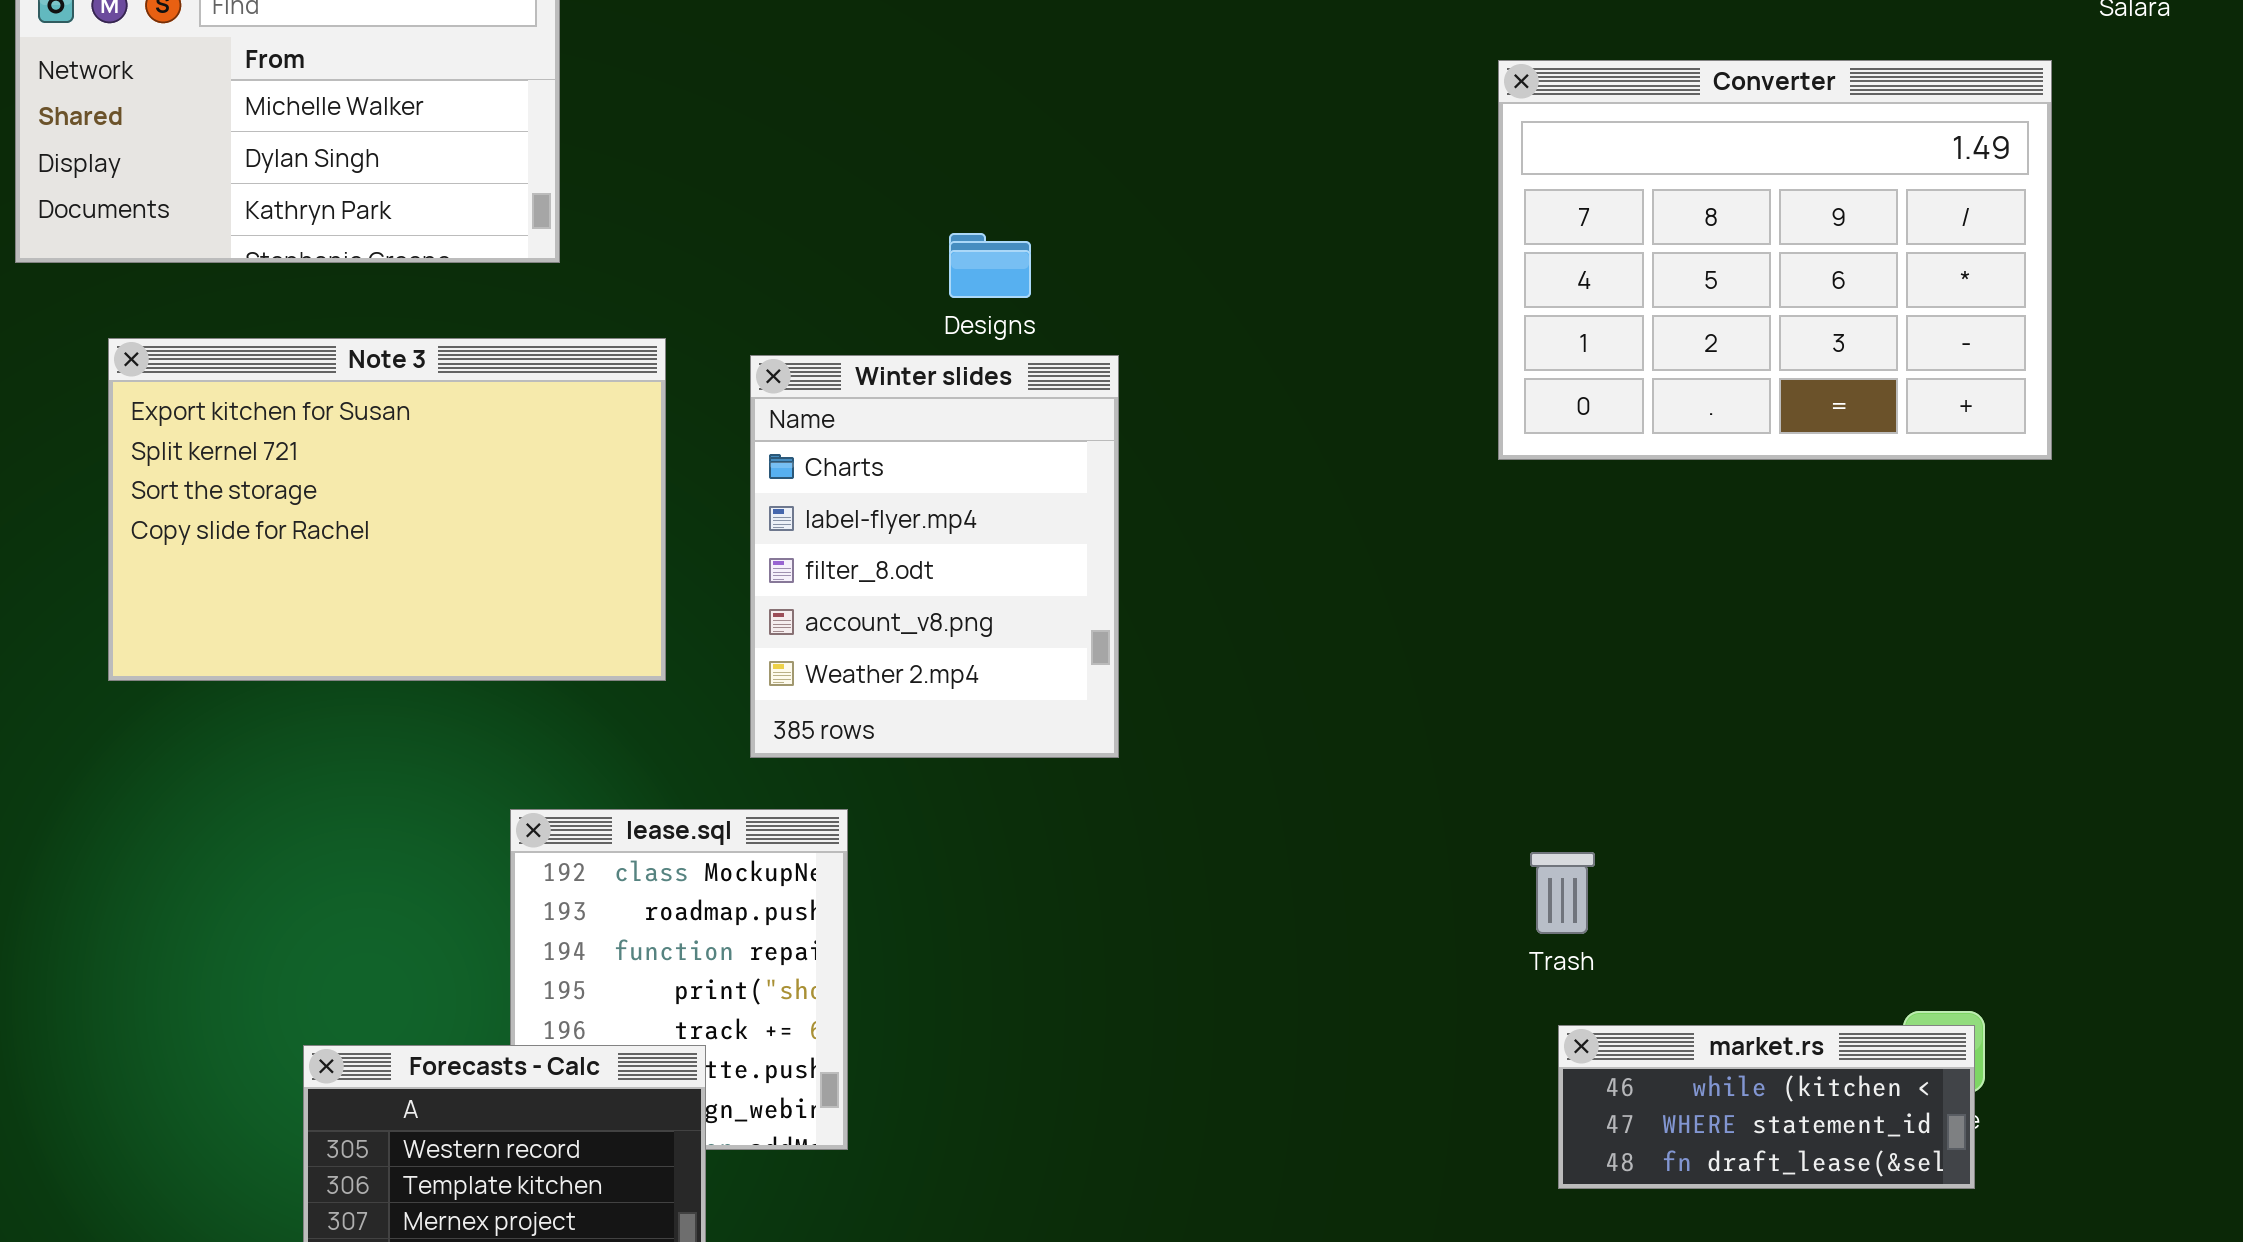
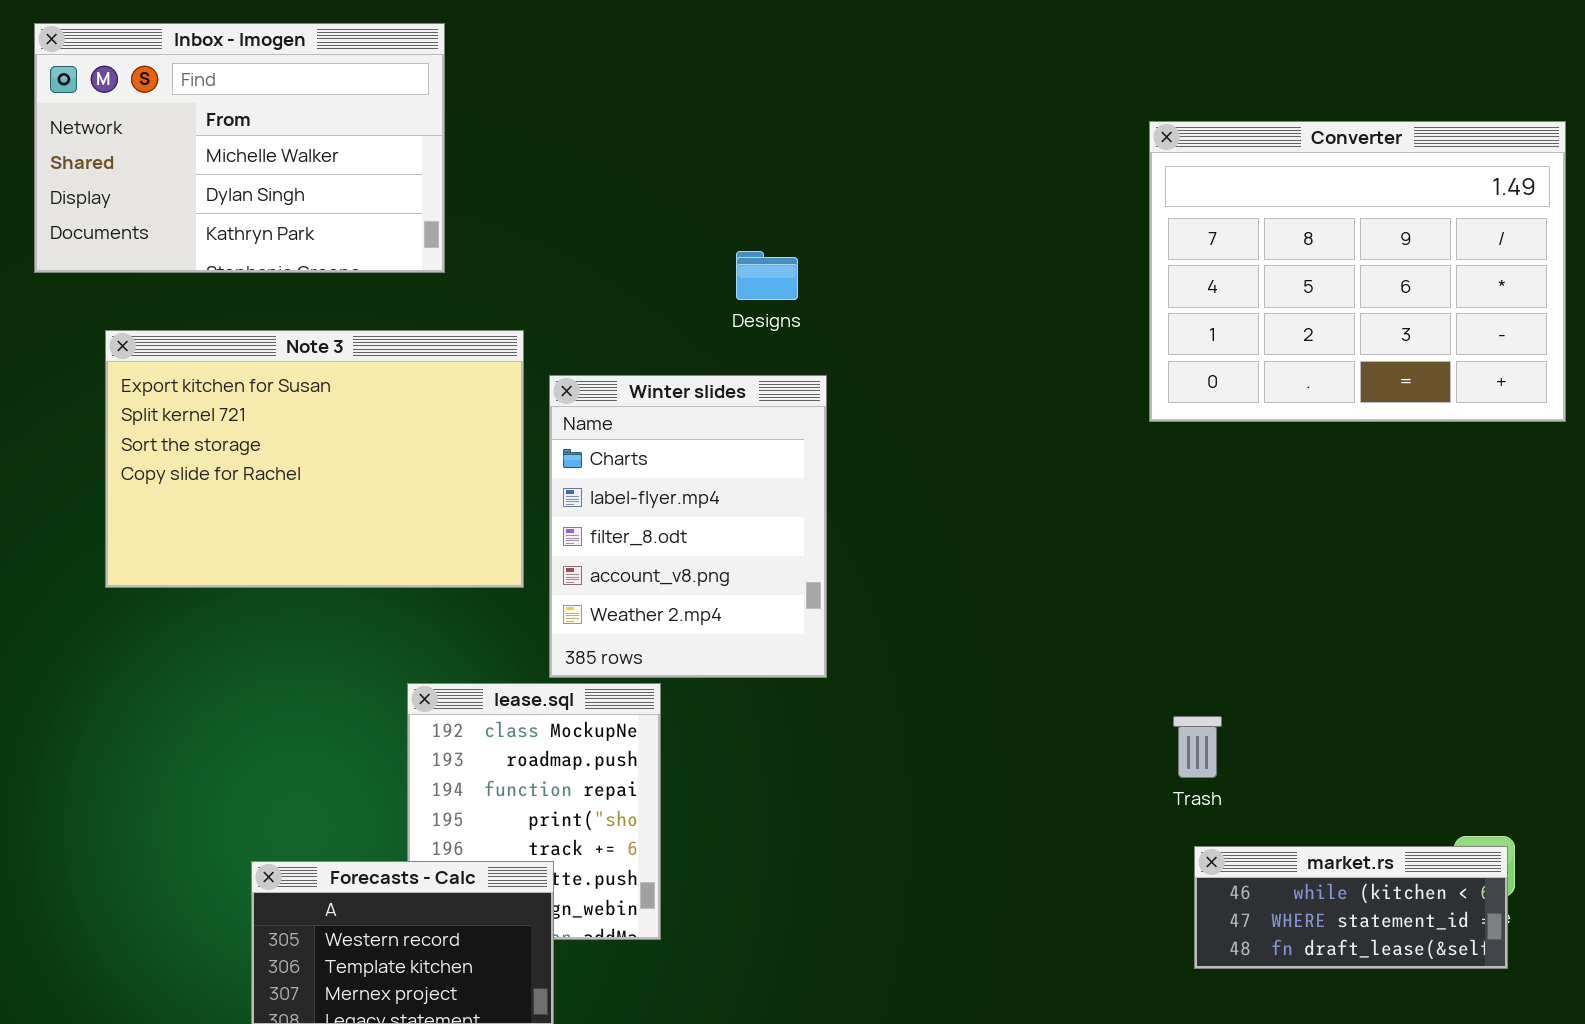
Winter slides: [750,355,1119,758] -> [549,375,827,678], moved

